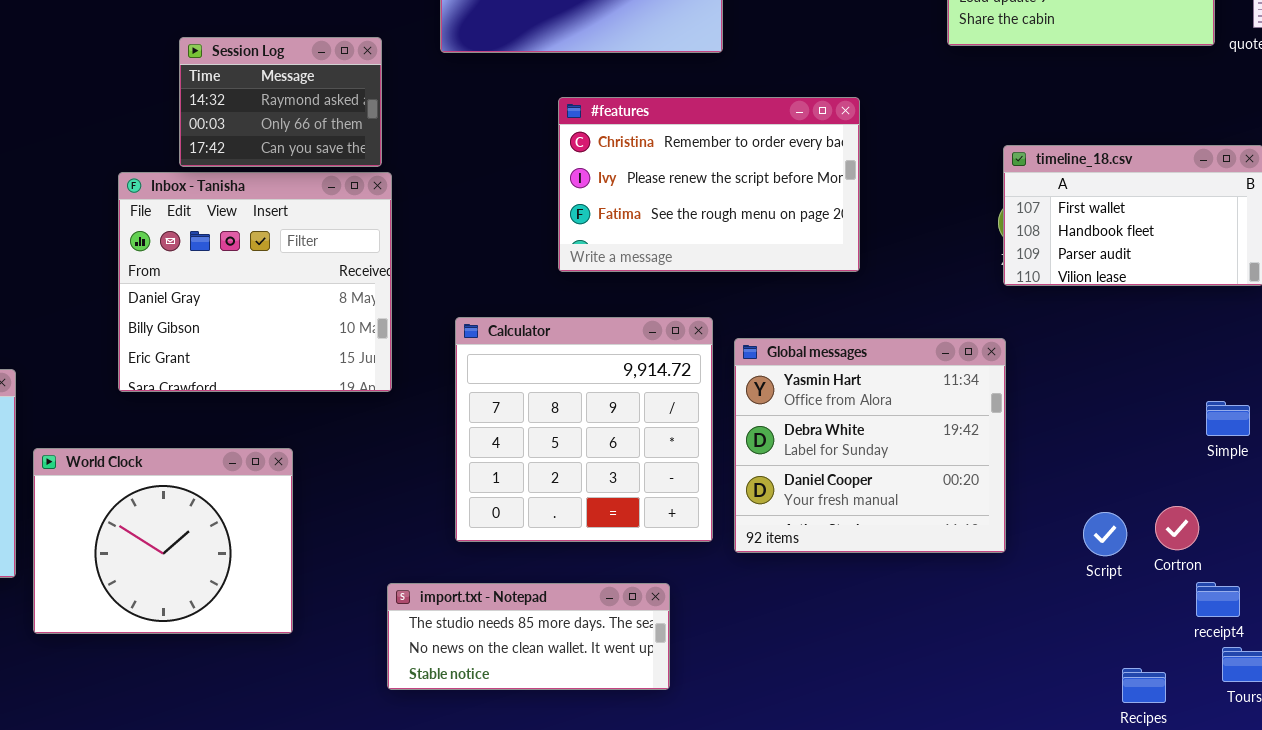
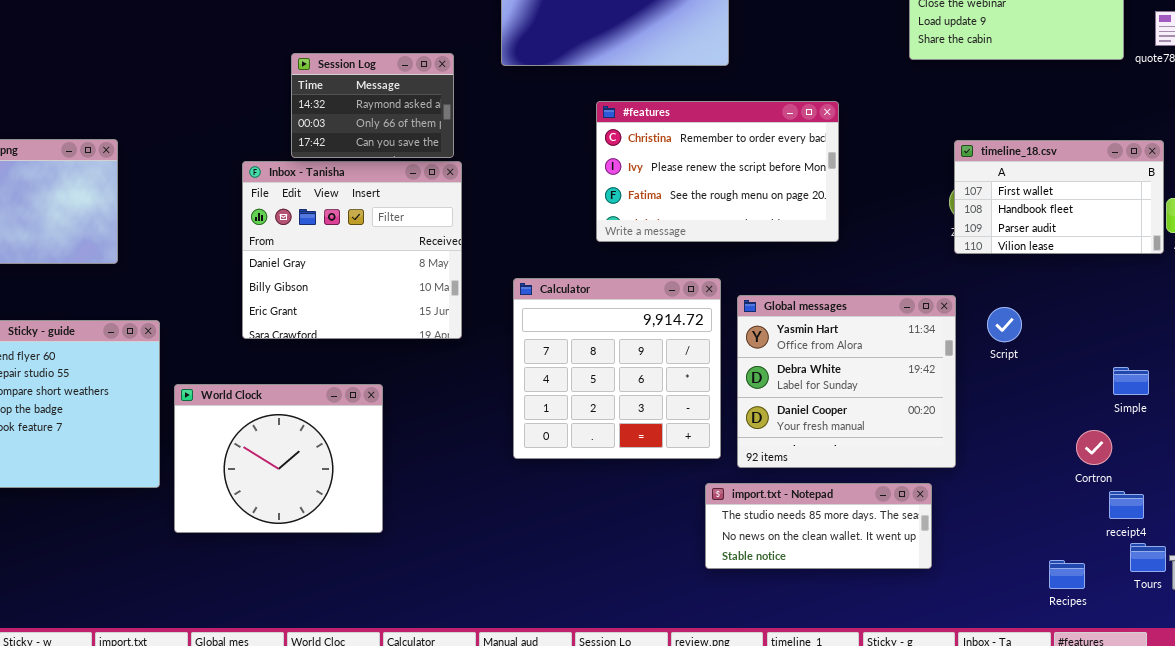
Simple: [1206,401,1250,436] -> [1113,367,1149,395], moved
Script: [1083,512,1127,556] -> [987,307,1022,342], moved
import.txt - Notepad: [387,583,670,690] -> [705,483,932,569], moved

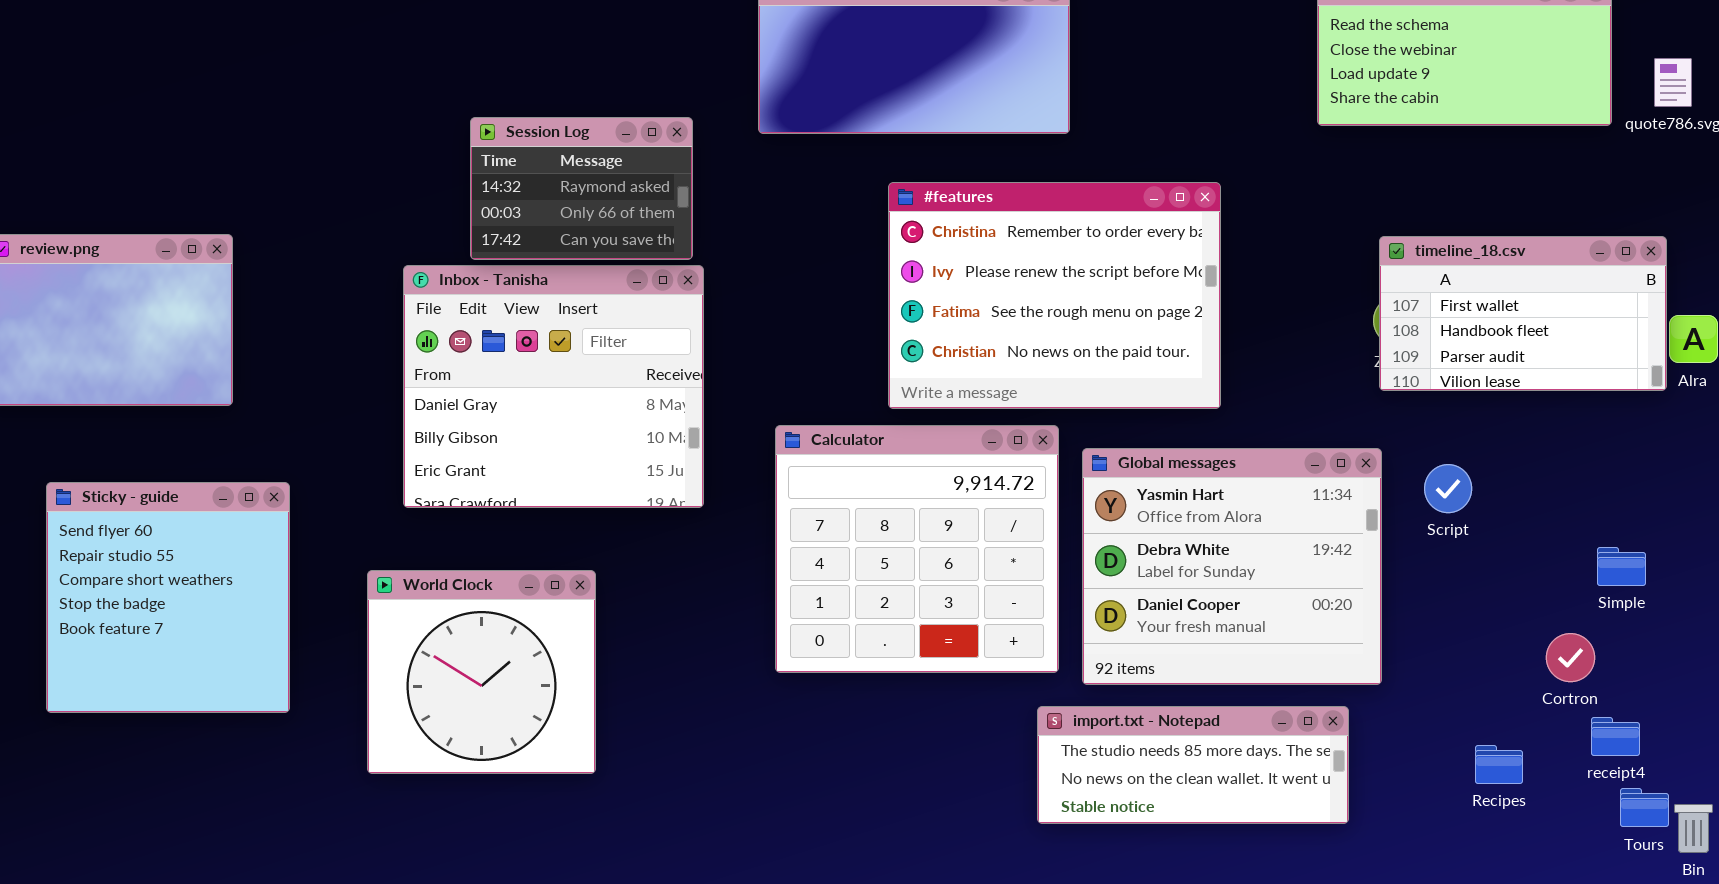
#features: [596,101,839,242] -> [888,182,1221,409], resized
World Clock: [174,384,383,533] -> [367,570,596,774], resized
Recipes: [1049,560,1085,589] -> [1475,745,1523,784], moved

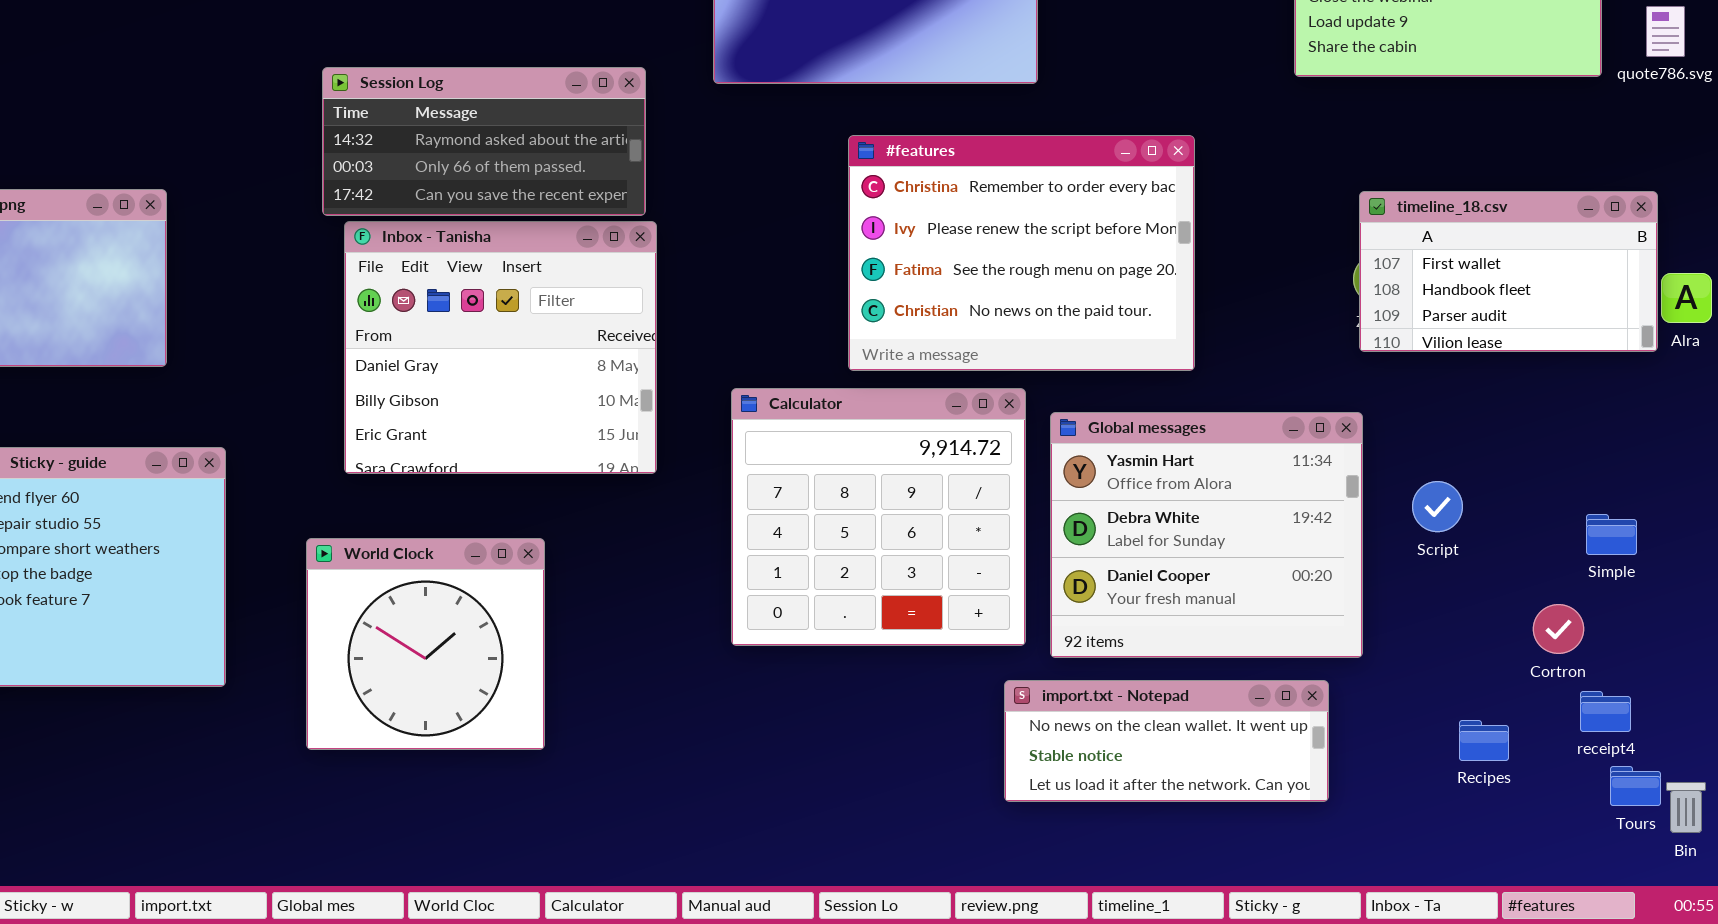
Session Log: [470,117,693,260] -> [322,67,646,216], resized
Script: [1424,464,1472,513] -> [1412,481,1463,532], moved
import.txt - Notepad: [1037,706,1349,824] -> [1004,680,1329,802], scrolled down 1 row

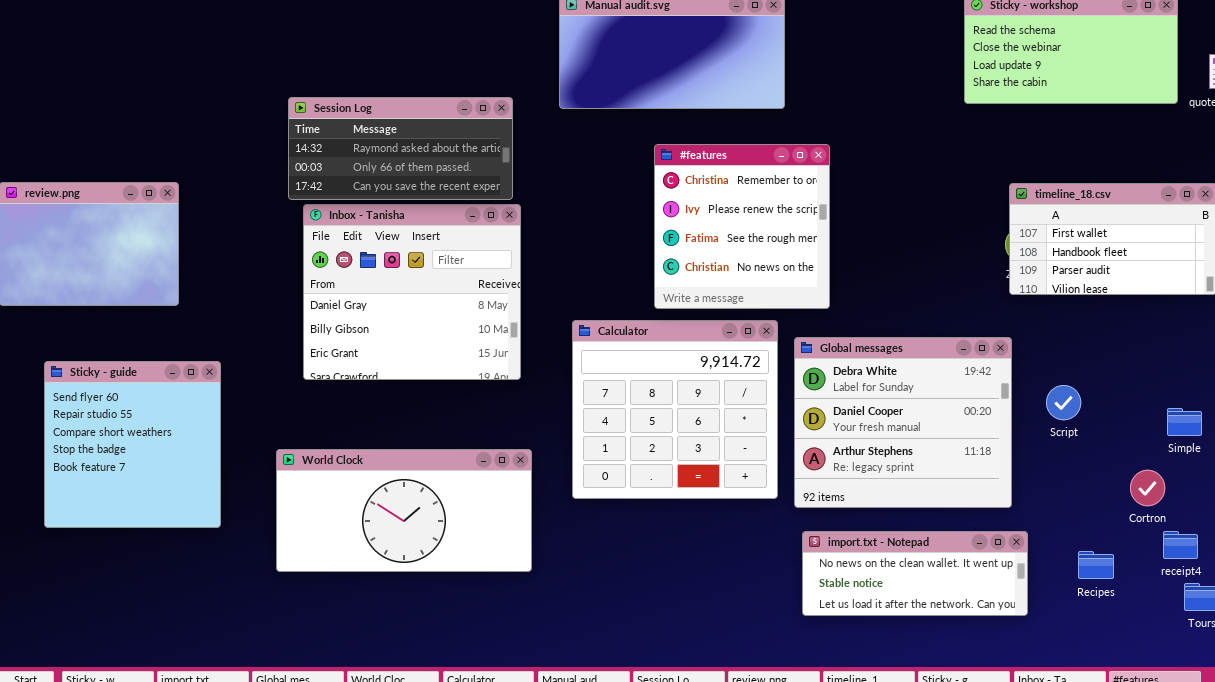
#features: [848,135,1195,371] -> [654,144,830,309], resized
Global messages: [1050,412,1363,658] -> [794,337,1012,508], scrolled down 1 row
World Clock: [306,538,545,750] -> [276,449,532,572], resized
import.txt - Notepad: [1004,680,1329,802] -> [802,531,1028,616], moved

